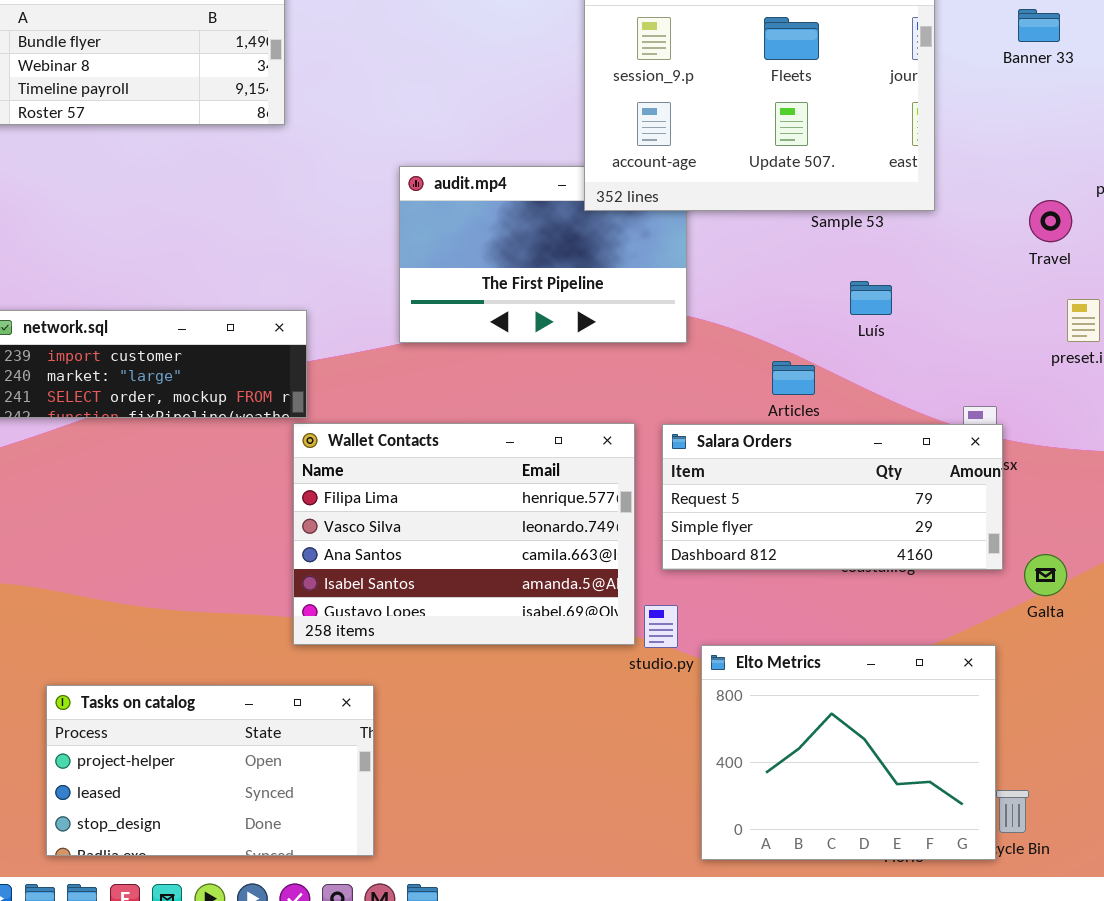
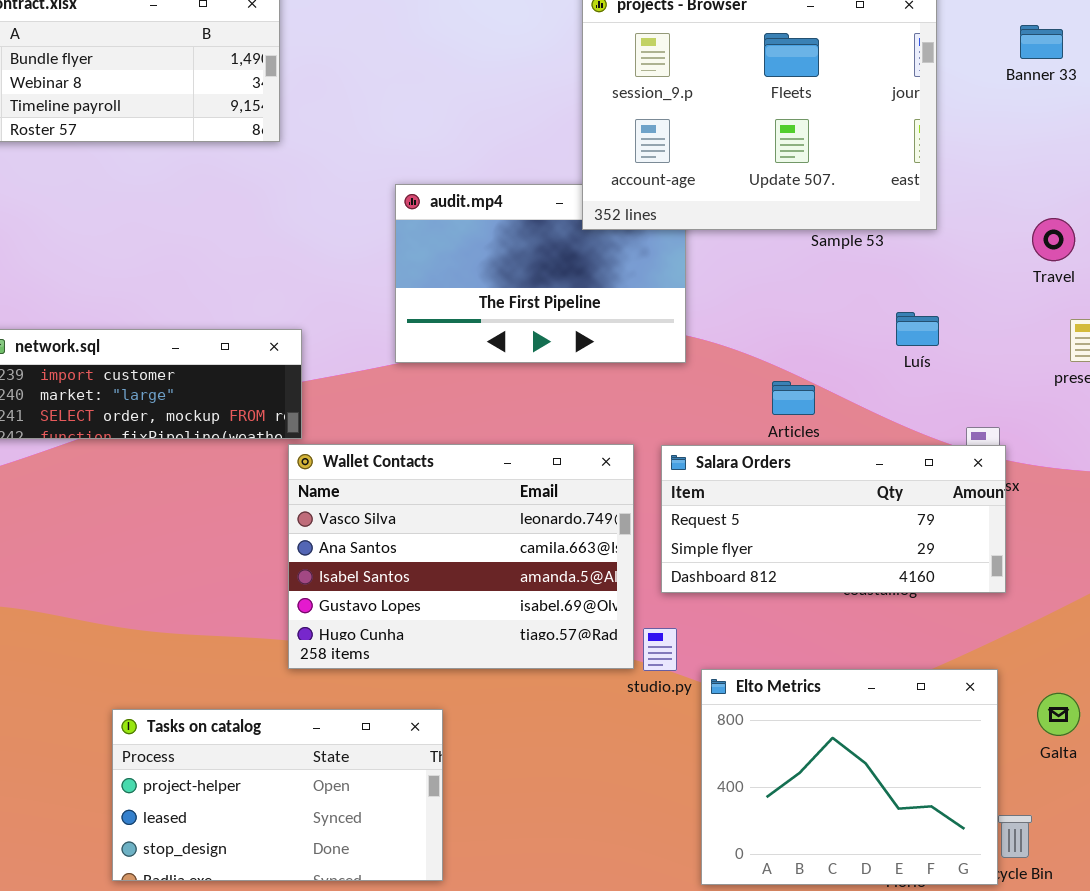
Luís: [850,281,892,315] -> [896,312,939,346], moved
Wallet Contacts: [293,423,635,645] -> [288,444,634,669], scrolled down 1 row
Galta: [1024,554,1067,596] -> [1037,693,1080,736], moved
Tasks on catalog: [46,685,374,856] -> [112,709,443,881], moved

